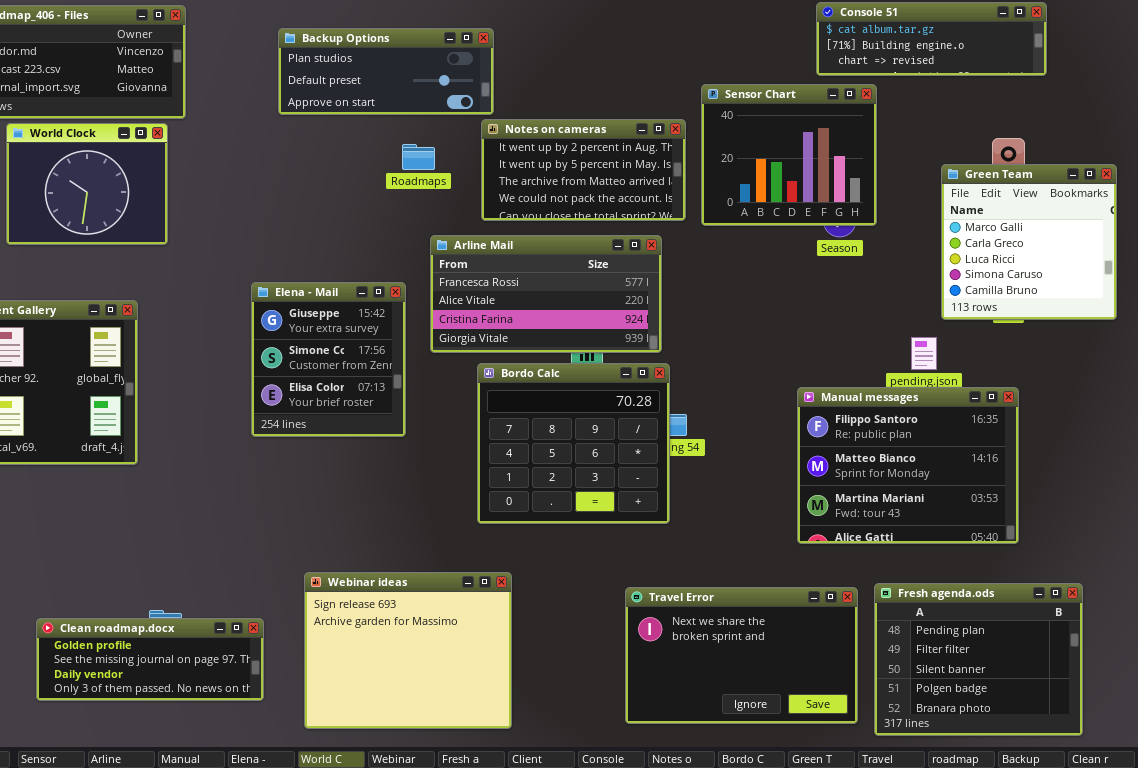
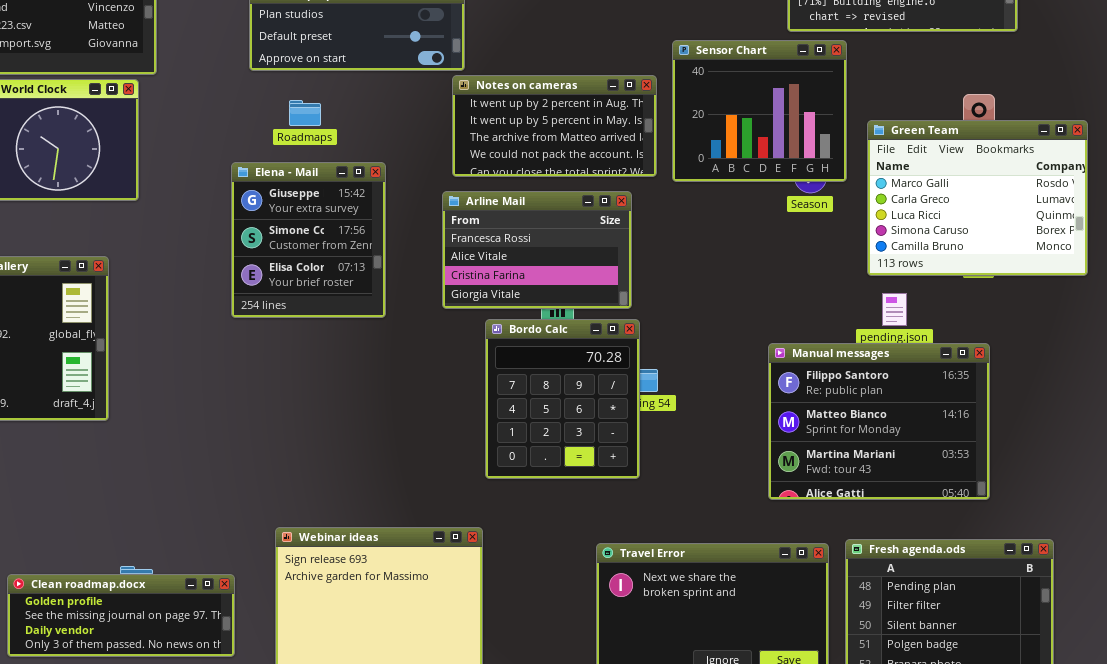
Roadmaps: [402,144,435,170] -> [289,100,321,126], moved
Green Team: [941,164,1117,320] -> [867,120,1088,276], resized
Arline Mail: [430,235,662,353] -> [442,191,632,309], resized
Elena - Mail: [251,282,406,437] -> [231,162,386,318], moved
Bordo Calc: [477,363,670,524] -> [485,319,640,479], resized

